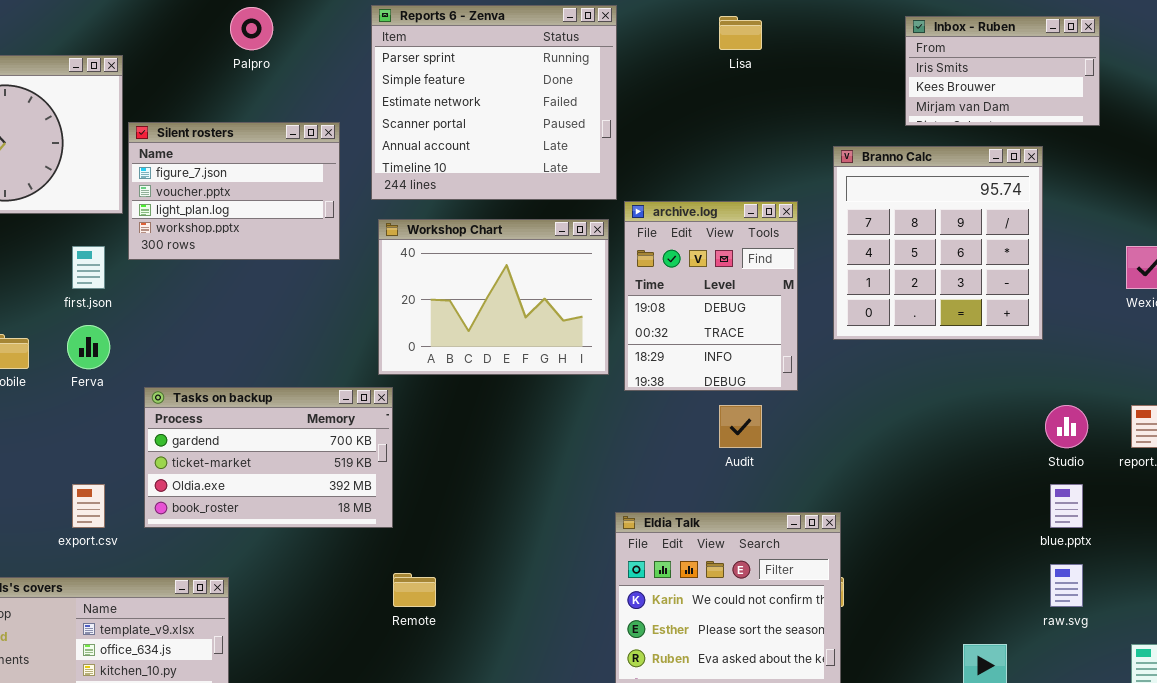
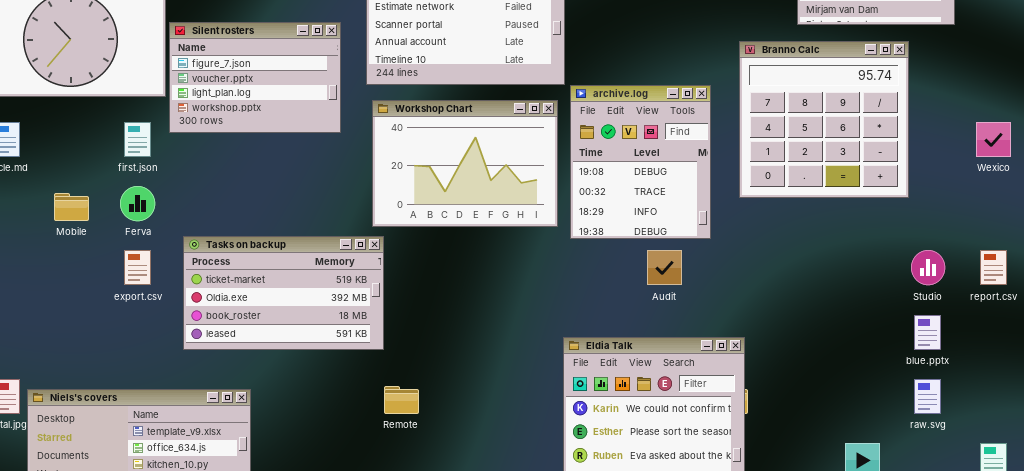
Tasks on backup: [144,387,393,528] -> [183,236,384,350], scrolled down 1 row
export.csv: [72,484,105,528] -> [124,250,151,285], moved

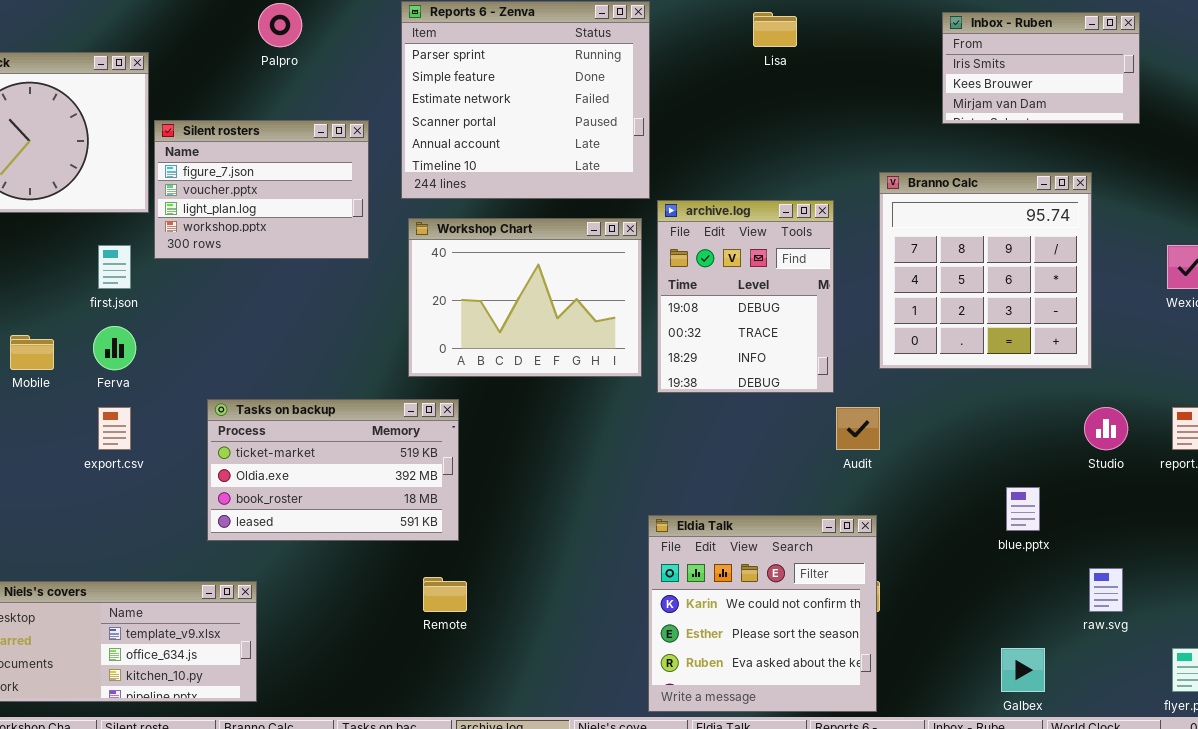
Branno Calc: [739,41,909,198] -> [879,172,1092,369], moved
Tasks on backup: [183,236,384,350] -> [207,399,459,541], moved
Audit: [647,250,682,285] -> [836,407,880,450], moved
blue.pptx: [914,315,941,350] -> [1006,487,1040,531], moved

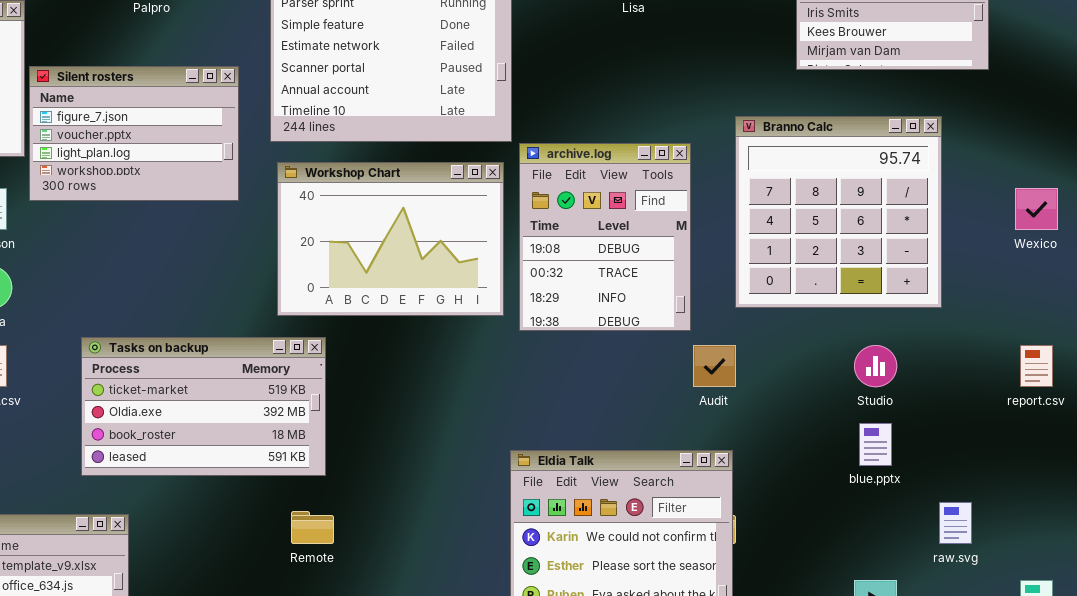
Studio: [1084,407,1128,450] -> [854,345,897,387], moved

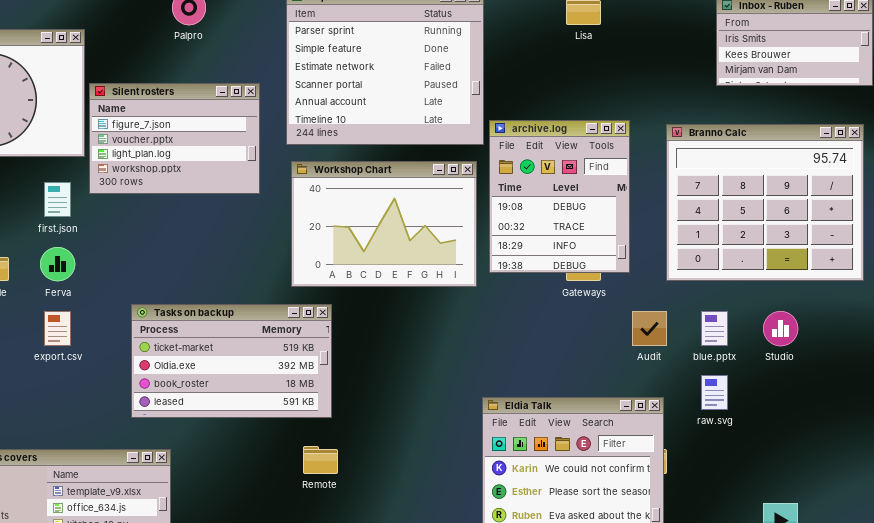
Branno Calc: [735,116,942,308] -> [666,124,864,281], resized
archive.log: [519,143,691,331] -> [489,120,630,273], moved
blue.pptx: [859,423,892,466] -> [701,311,728,346], moved
raw.svg: [939,502,972,544] -> [701,375,728,410], moved

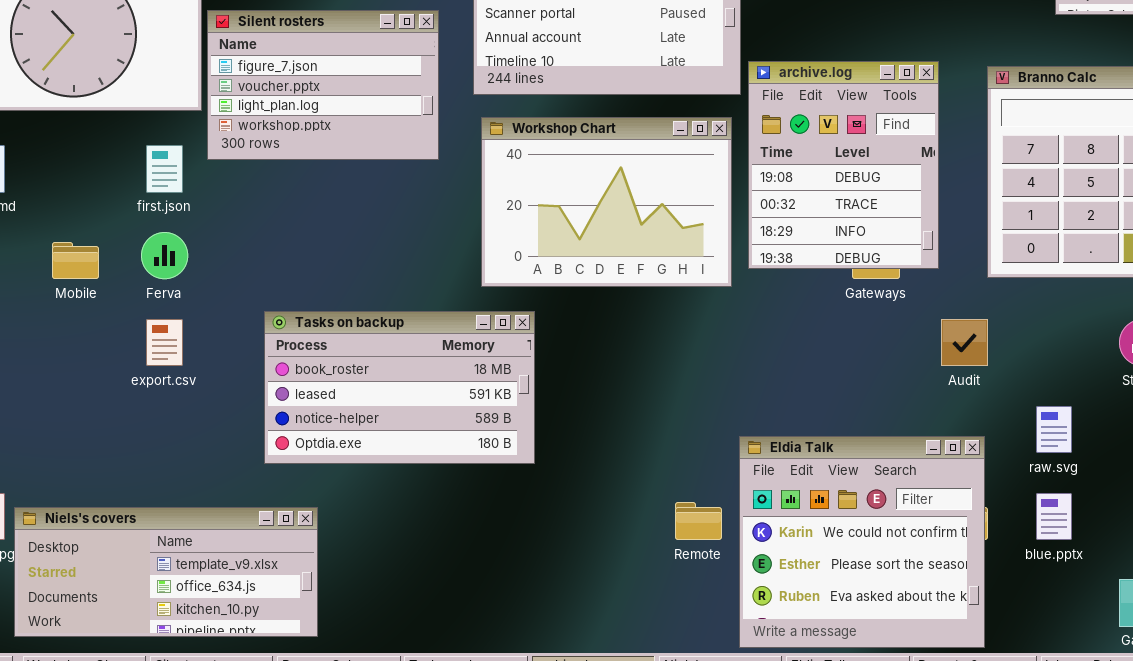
Tasks on backup: [131,304,332,418] -> [264,311,535,464], scrolled down 2 rows
blue.pptx: [701,311,728,346] -> [1036,493,1072,540], moved
Remote: [303,446,338,474] -> [675,502,722,540], moved

